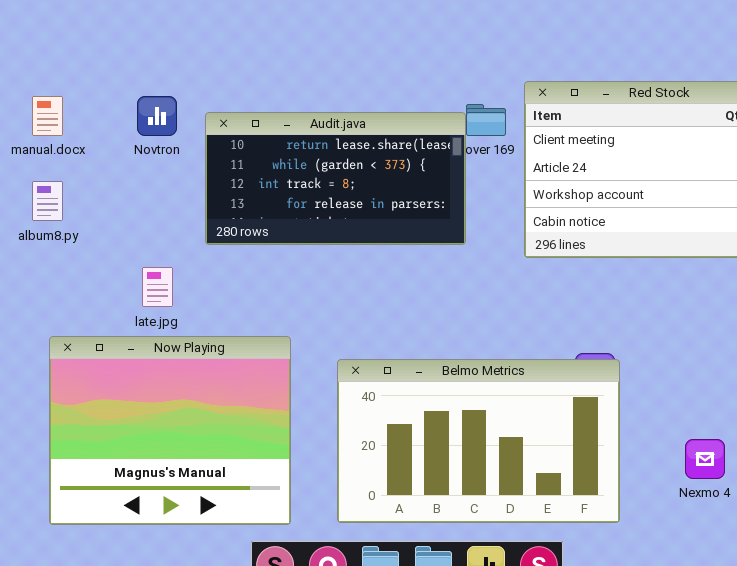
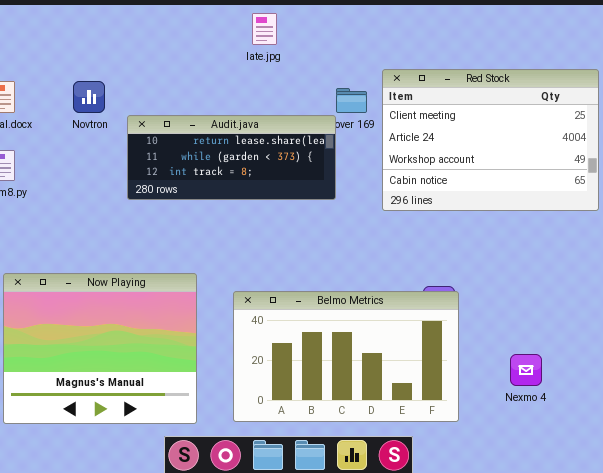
Audit.java: [205,112,466,245] -> [127,115,336,200], resized
late.jpg: [142,267,173,307] -> [252,13,277,45], moved

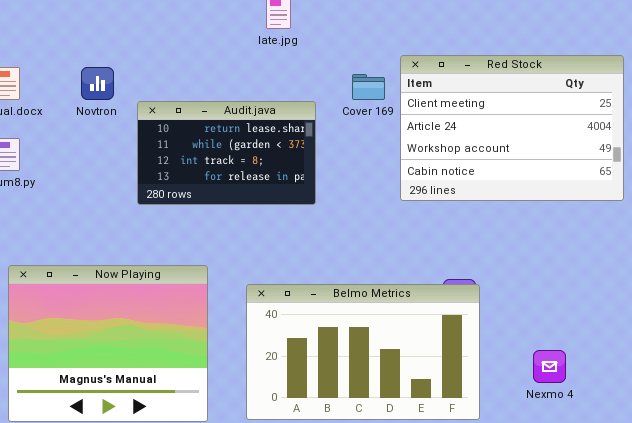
Audit.java: [127,115,336,200] -> [137,101,316,205], resized

